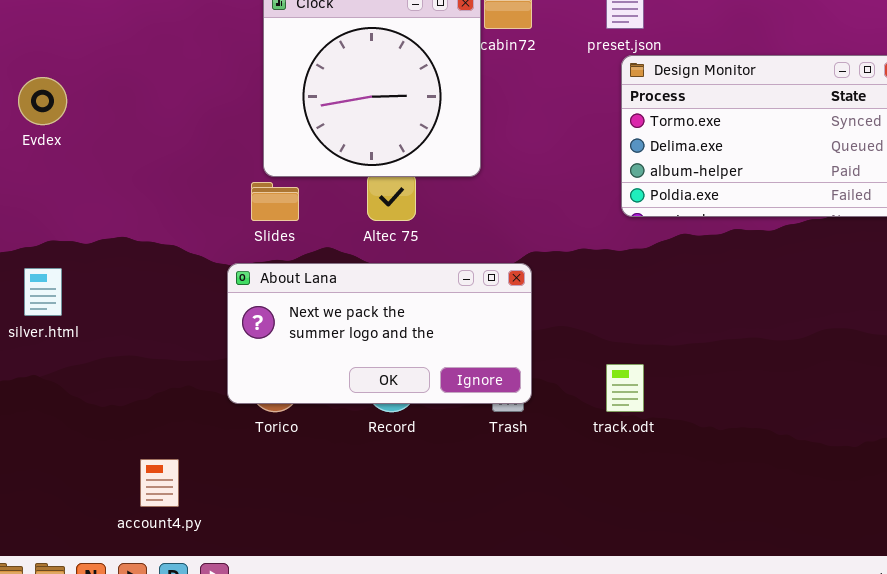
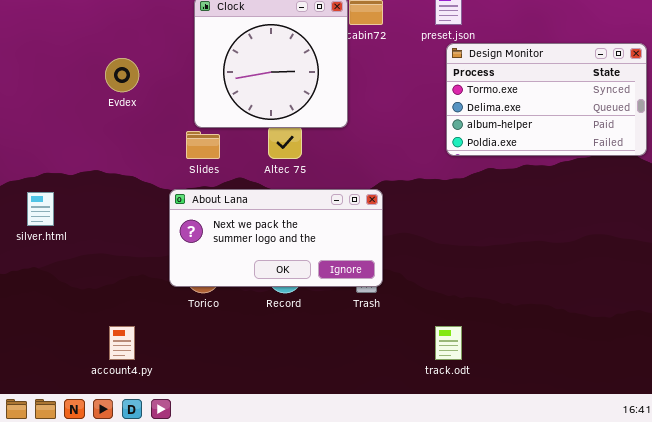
Evdex: [18,77,67,125] -> [105,58,139,92], moved
track.odt: [606,364,644,412] -> [435,326,462,360], moved

